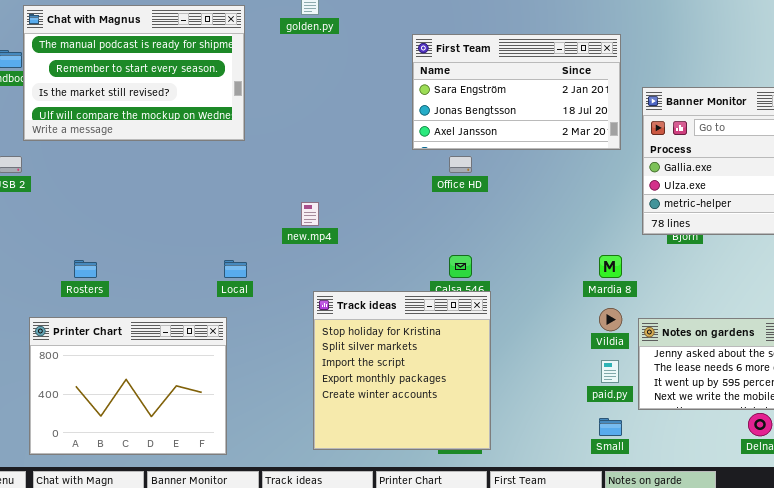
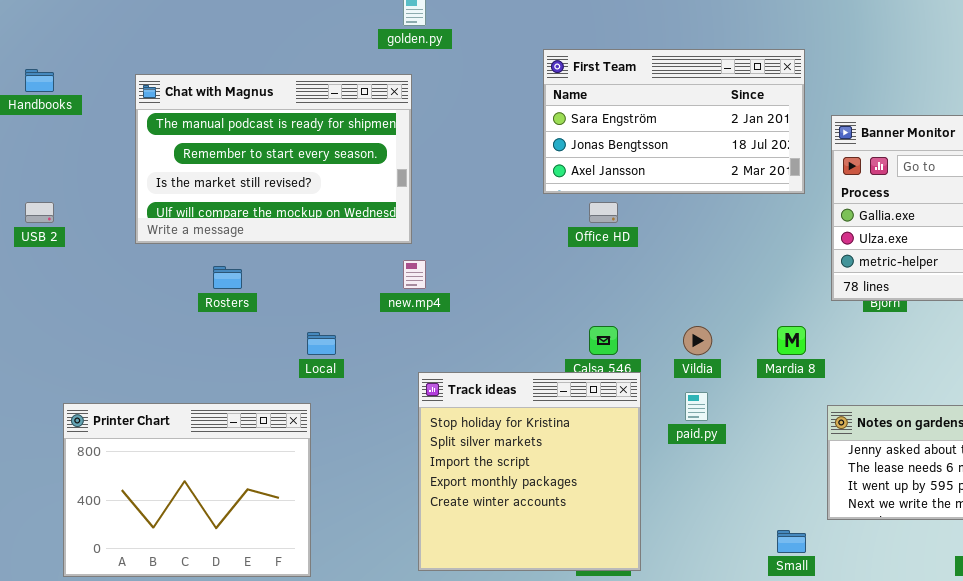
Chat with Magnus: [23,5,245,141] -> [135,74,412,244], moved
Rosters: [74,260,97,278] -> [213,266,242,289], moved
Vildia: [599,308,622,331] -> [683,326,712,355], moved
paid.py: [601,360,619,383] -> [685,392,708,421], moved

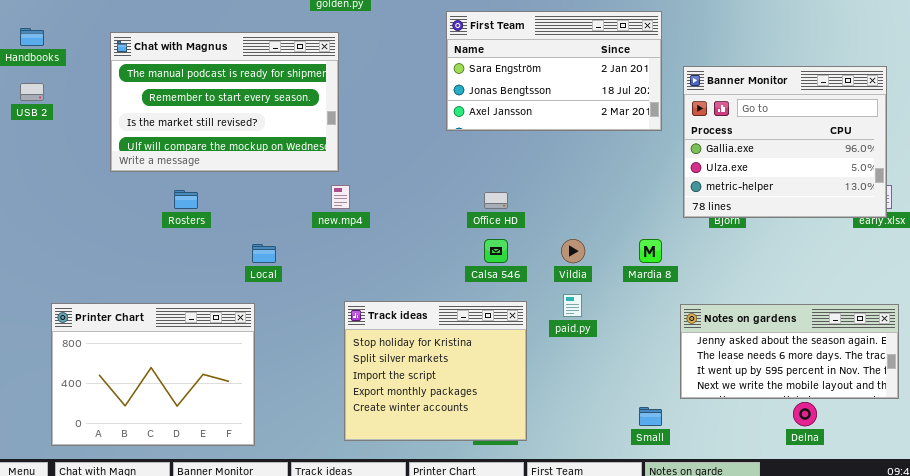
USB 2: [25,202,54,223] -> [20,83,44,101], moved
Office HD: [589,202,618,223] -> [484,192,508,209], moved
Track ideas: [418,372,641,571] -> [344,301,527,441], resized

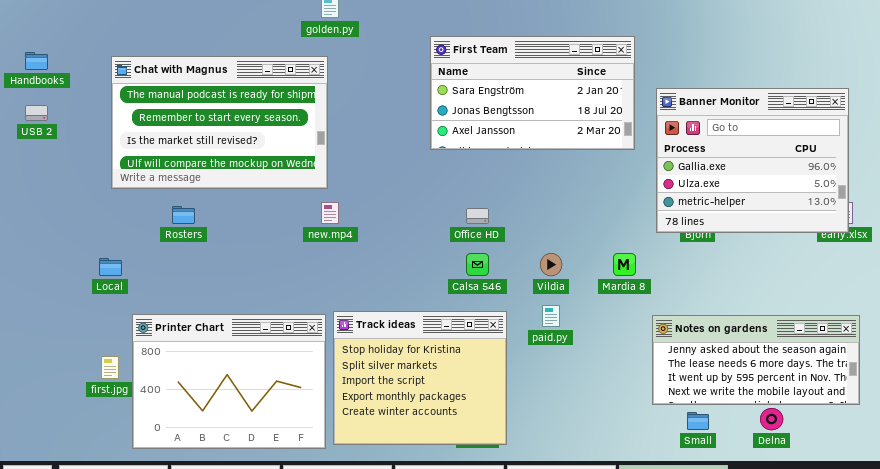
Local: [252,244,276,263] -> [99,258,122,276], moved
Printer Chart: [51,303,255,446] -> [132,314,326,449], moved
Small: [639,407,662,426] -> [687,412,709,430], moved

